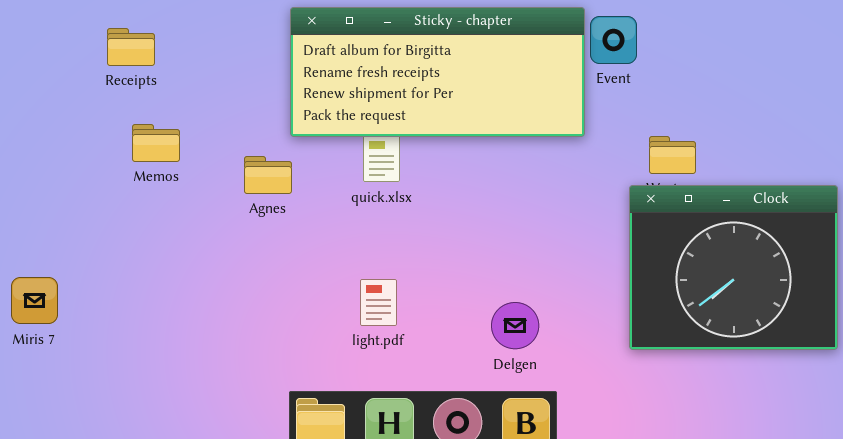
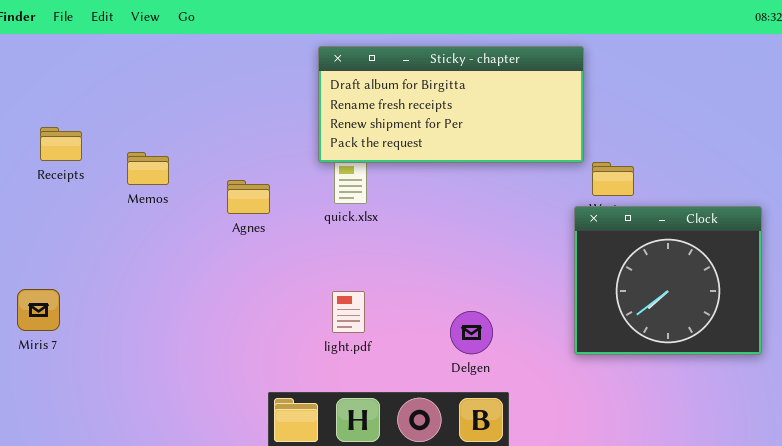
Sticky - chapter: [290,7,585,137] -> [318,46,584,163], moved
Receipts: [107,28,155,66] -> [40,127,82,161], moved

